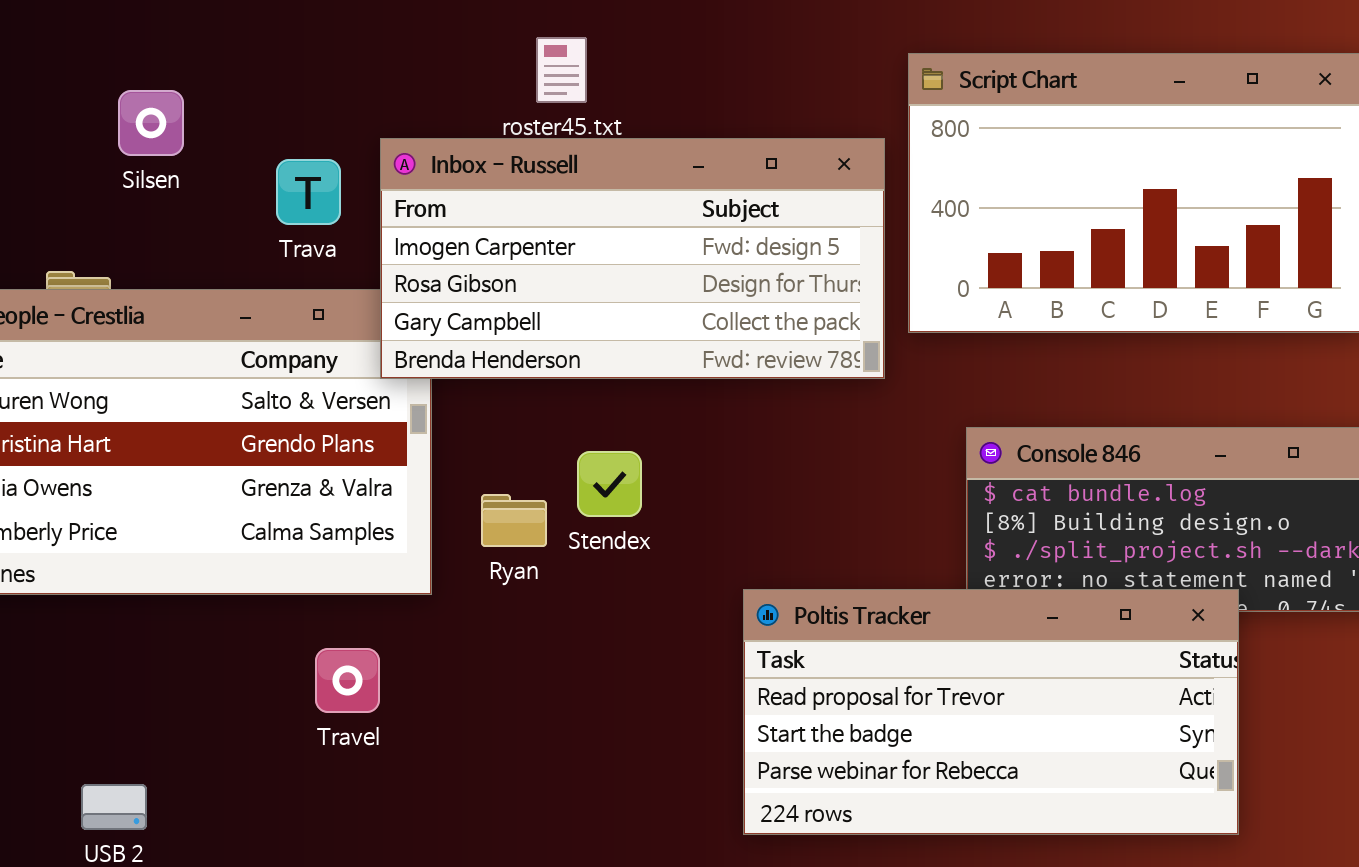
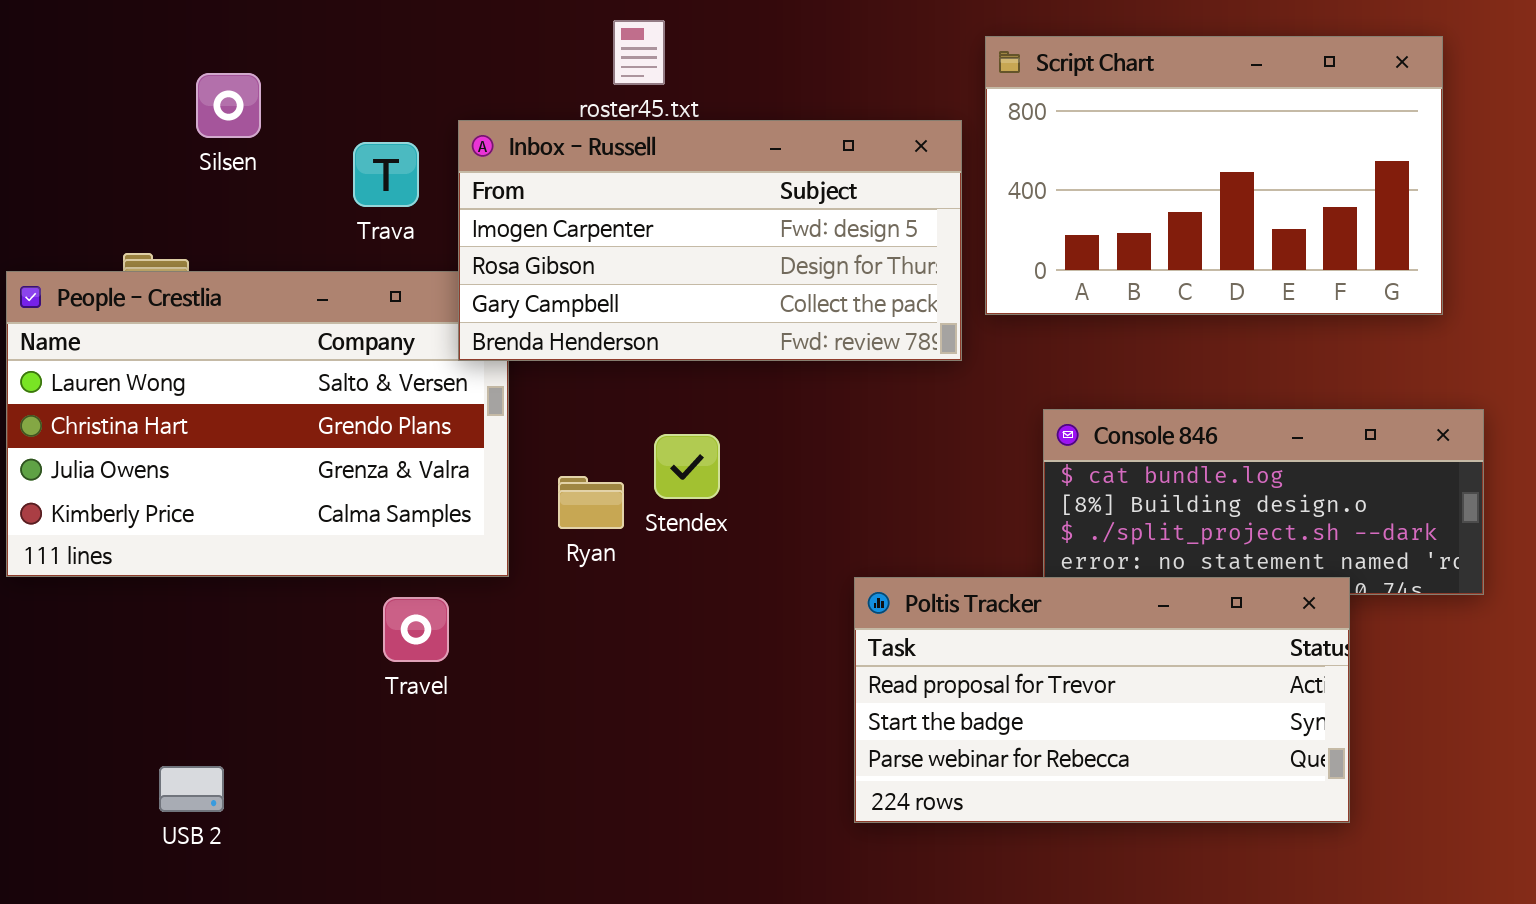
Poltis Tracker: [743,589,1239,835] -> [854,577,1350,823], moved
Travel: [315,648,380,713] -> [383,597,449,662], moved

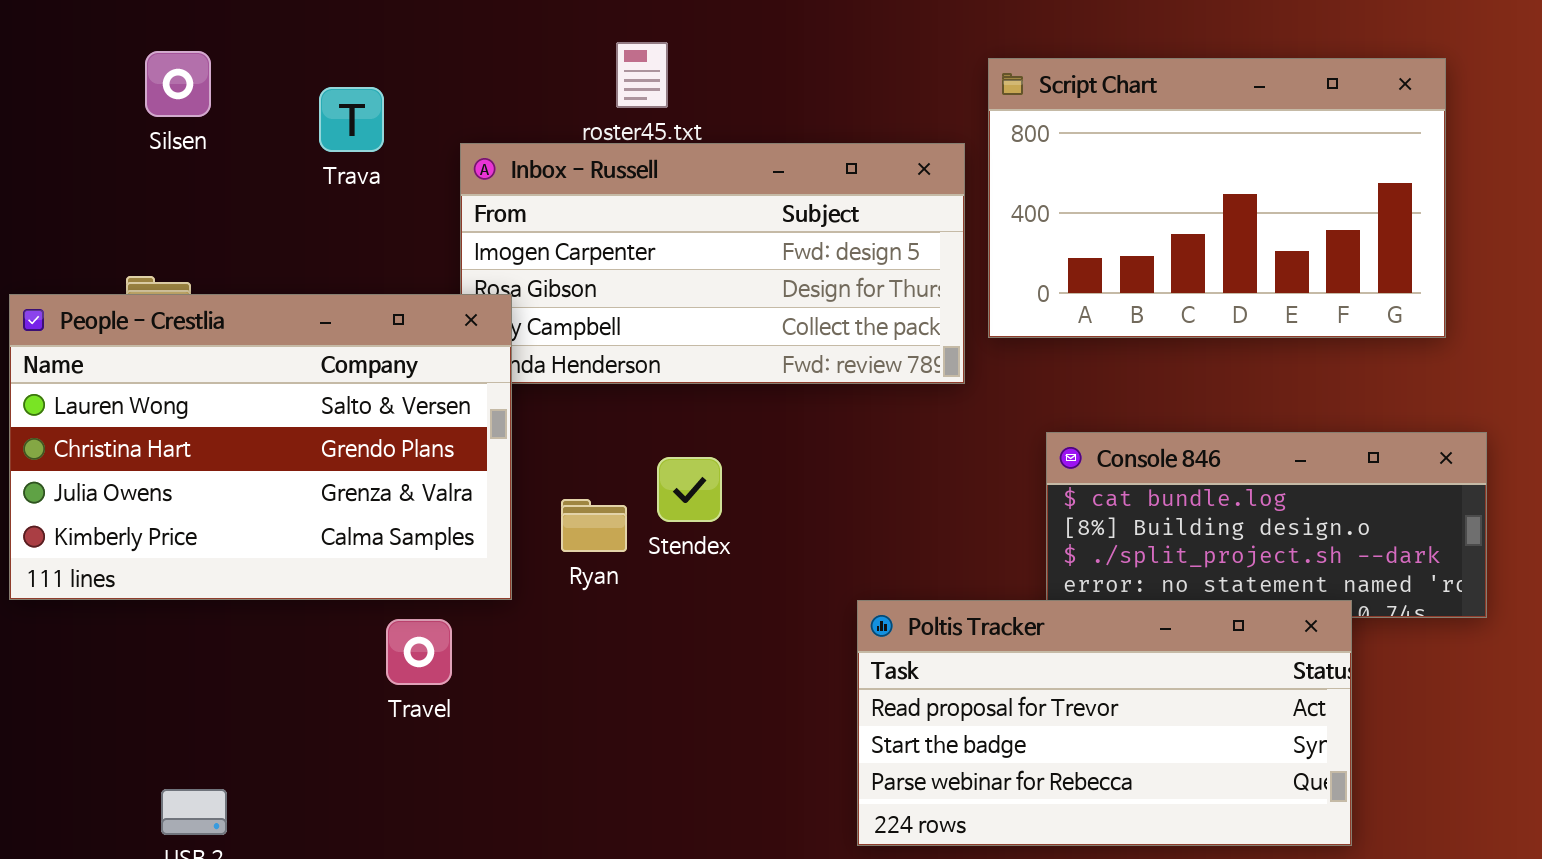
Silsen: [196,73,261,138] -> [145,51,211,117], moved
Trava: [353,142,419,207] -> [319,87,384,152], moved
People - Crestlia: [6,271,509,577] -> [9,294,512,600], raised

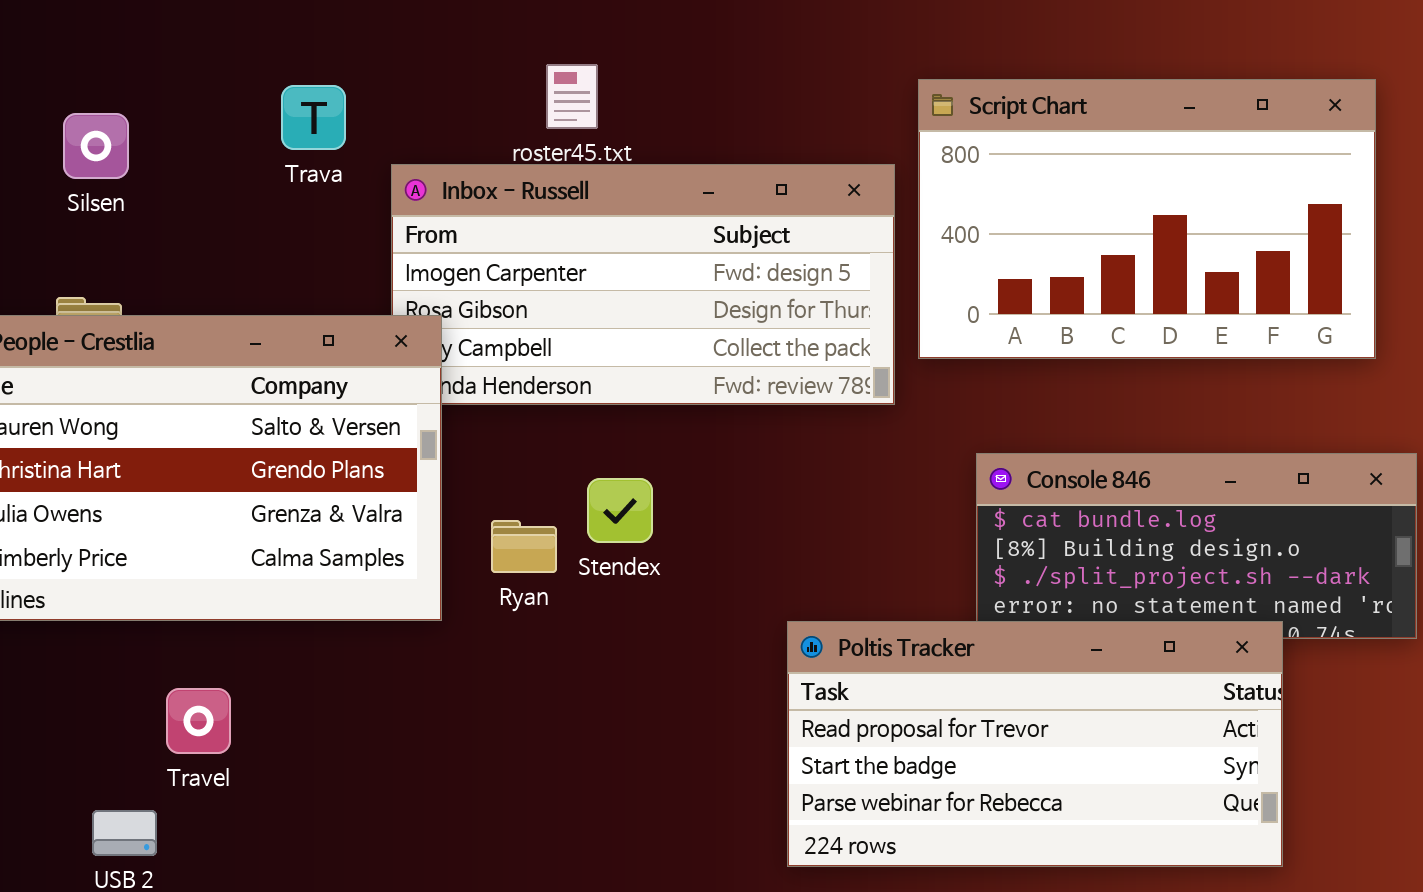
Silsen: [145,51,211,117] -> [63,113,129,179], moved
Trava: [319,87,384,152] -> [281,85,346,150], moved
Travel: [386,619,452,685] -> [166,688,231,754], moved

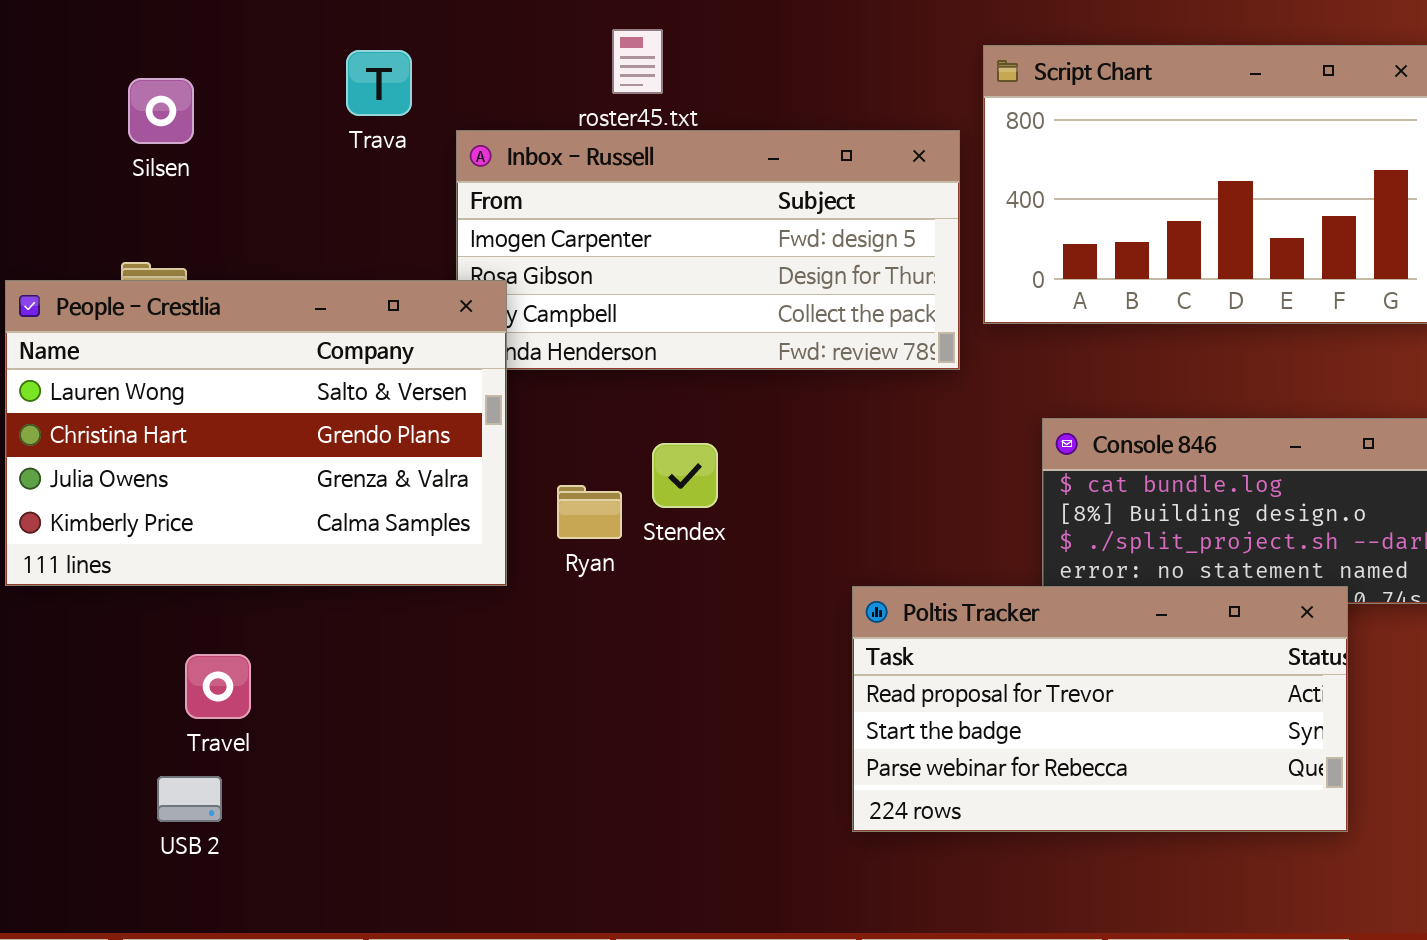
Travel: [166,688,231,754] -> [185,654,251,719], moved

